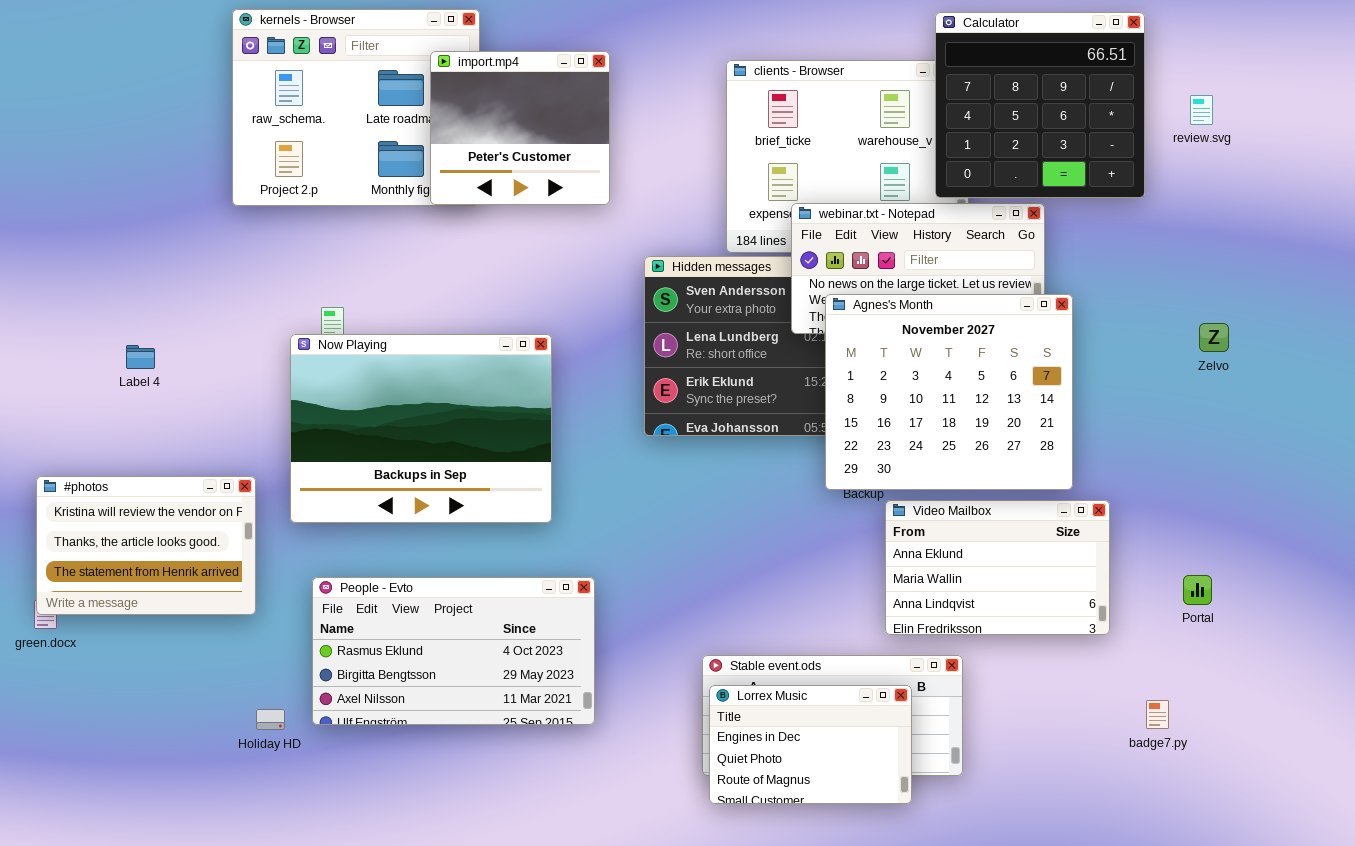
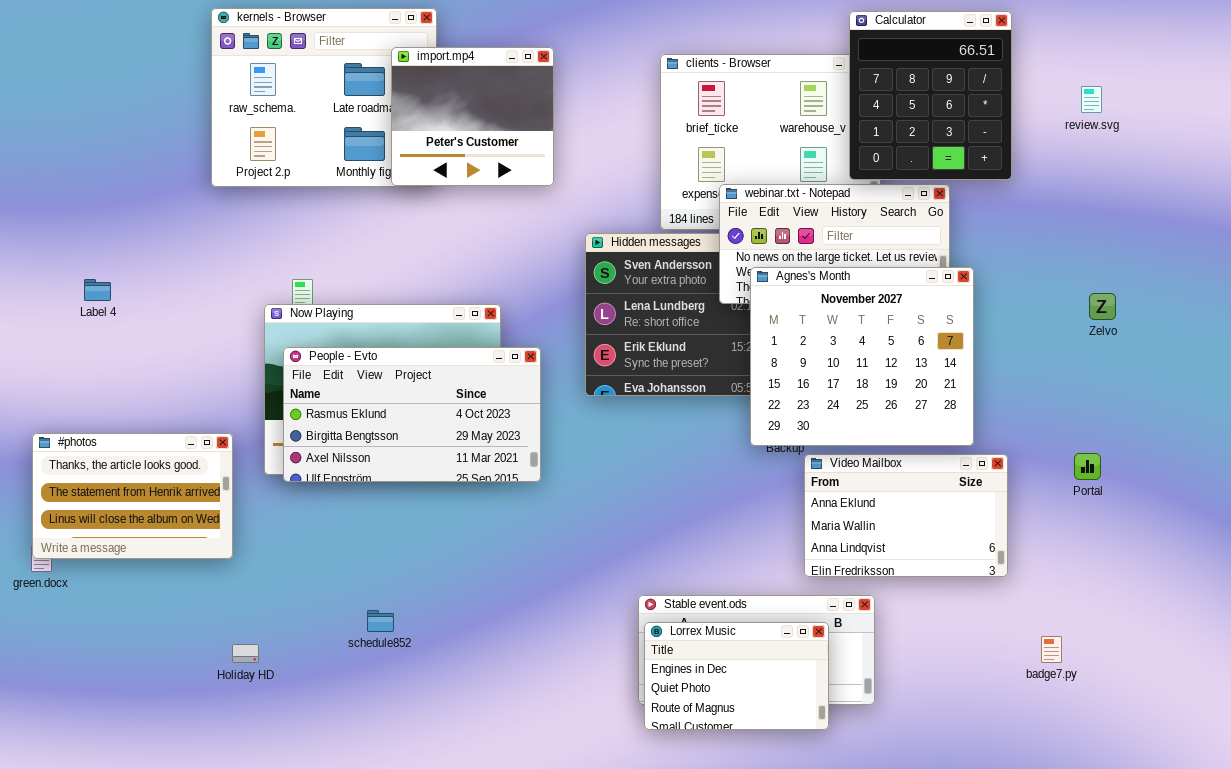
Calculator: [935,12,1145,198] -> [849,11,1012,180], resized
Label 4: [126,345,155,369] -> [84,279,111,301], moved
#photos: [36,476,256,615] -> [32,433,233,559], scrolled down 1 row
Portal: [1183,575,1212,605] -> [1074,453,1101,480], moved
People - Evto: [312,577,595,725] -> [283,347,541,482], moved

